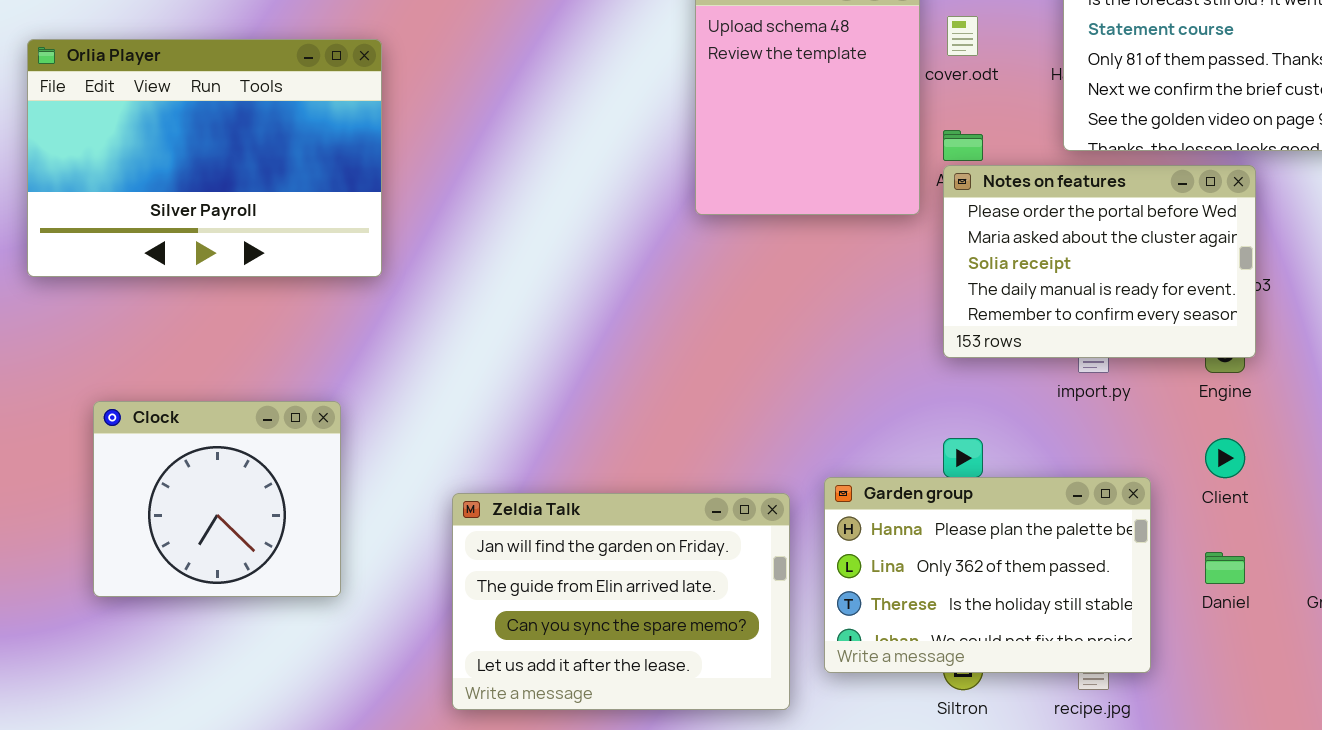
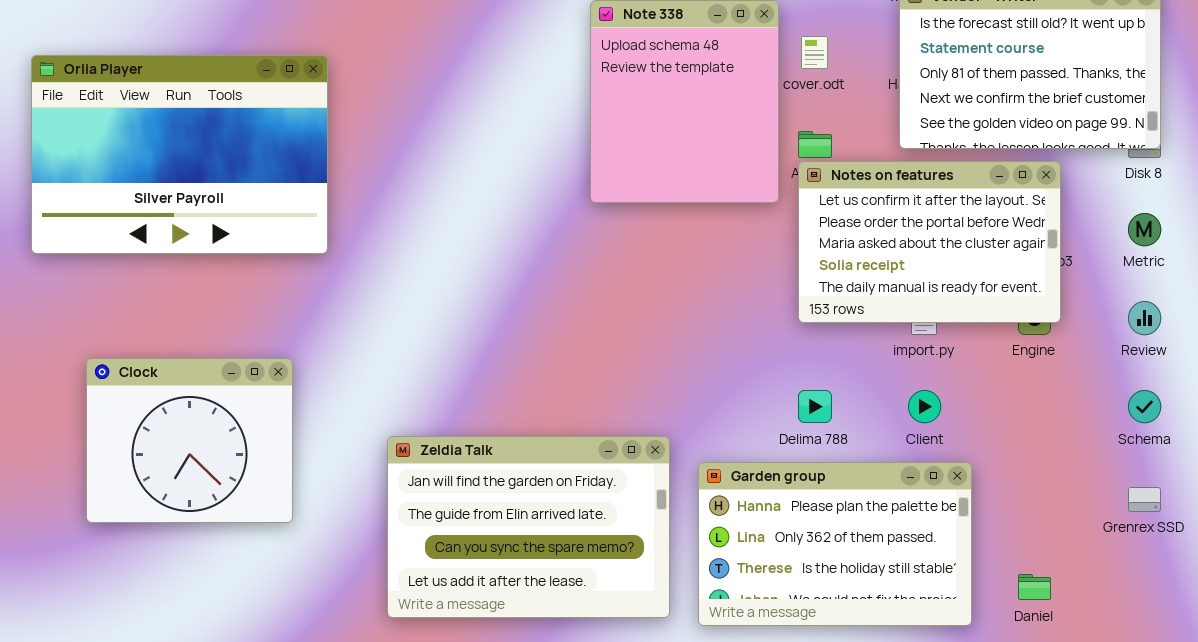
Notes on features: [943,165,1256,358] -> [798,161,1061,323], scrolled up 1 row
Client: [1205,438,1245,478] -> [908,390,941,423], moved
Garden group: [824,477,1151,673] -> [698,462,972,626], moved
Daniel: [1205,552,1245,584] -> [1018,574,1051,600], moved

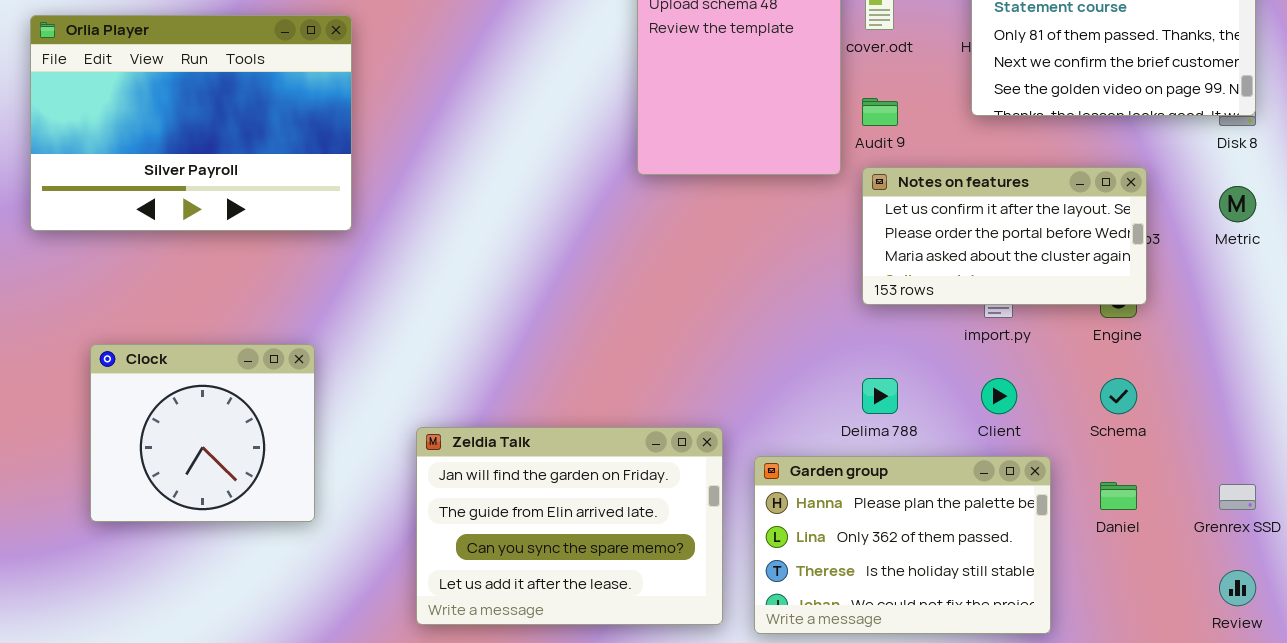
Notes on features: [798,161,1061,323] -> [862,167,1147,305], resized
Review: [1128,301,1161,335] -> [1219,570,1256,606], moved
Schema: [1128,390,1161,423] -> [1100,378,1137,414], moved
Daniel: [1018,574,1051,600] -> [1100,482,1137,510], moved

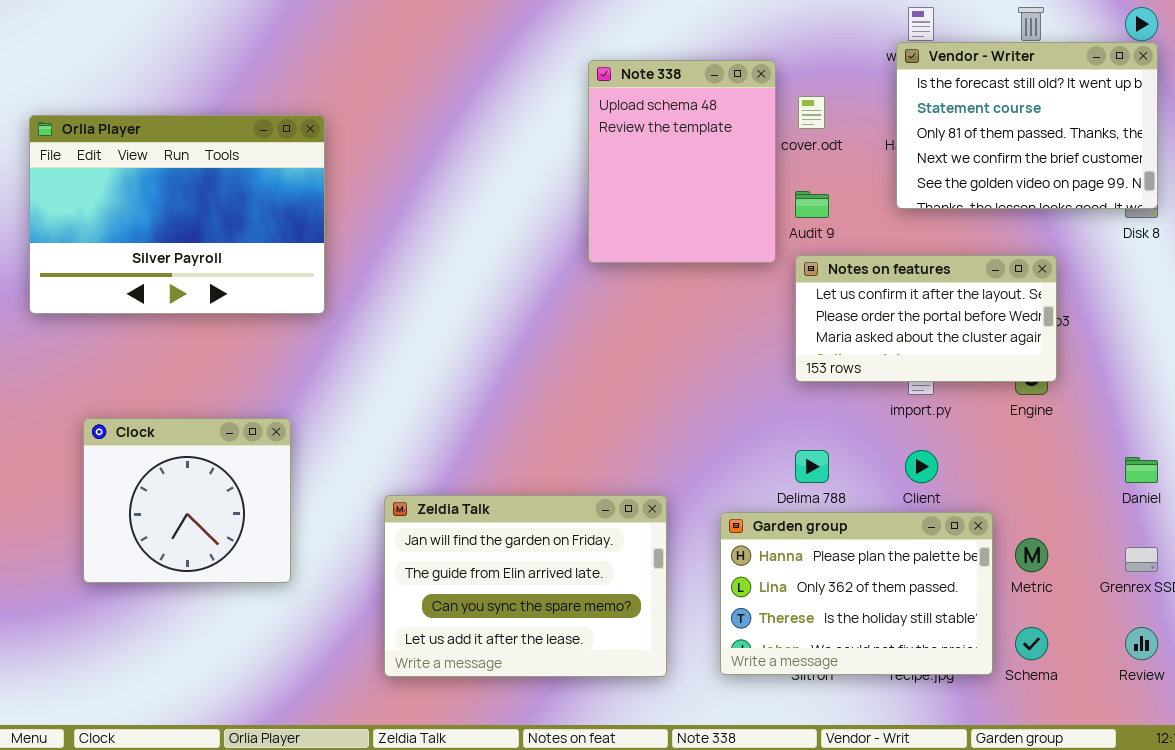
Metric: [1219,186,1256,222] -> [1015,538,1048,572], moved
Schema: [1100,378,1137,414] -> [1015,627,1048,660], moved
Garden group: [754,456,1051,634] -> [720,512,993,675], moved
Daniel: [1100,482,1137,510] -> [1125,457,1158,483], moved

